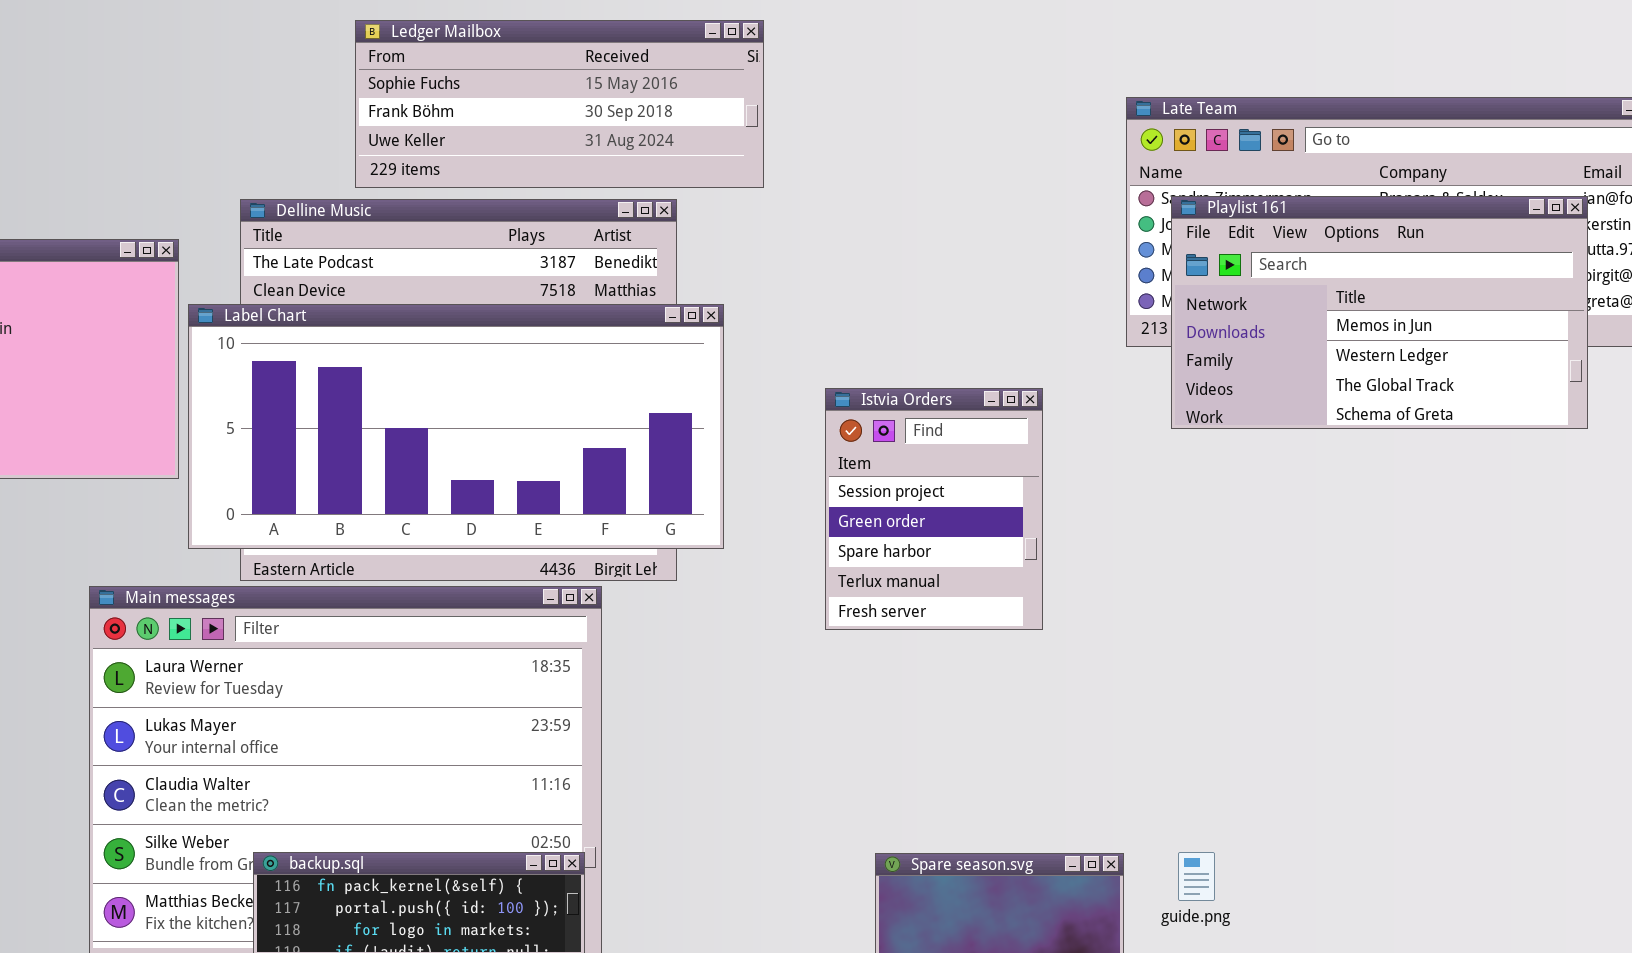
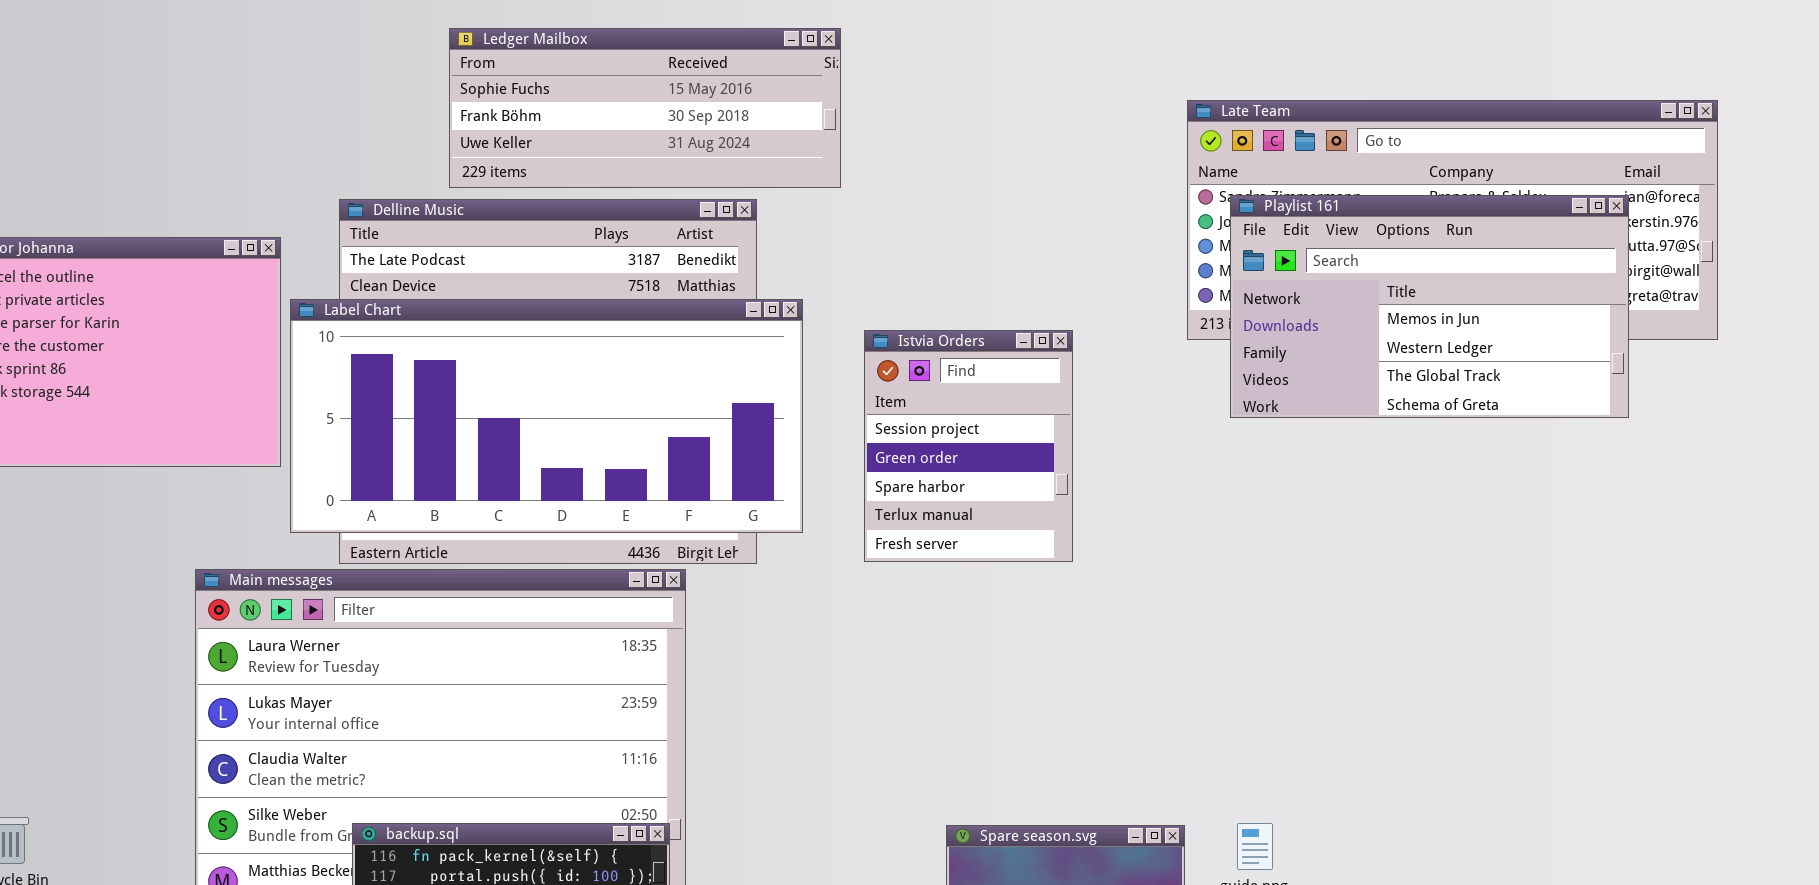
Istvia Orders: [825,388,1043,630] -> [864,330,1073,562], moved

